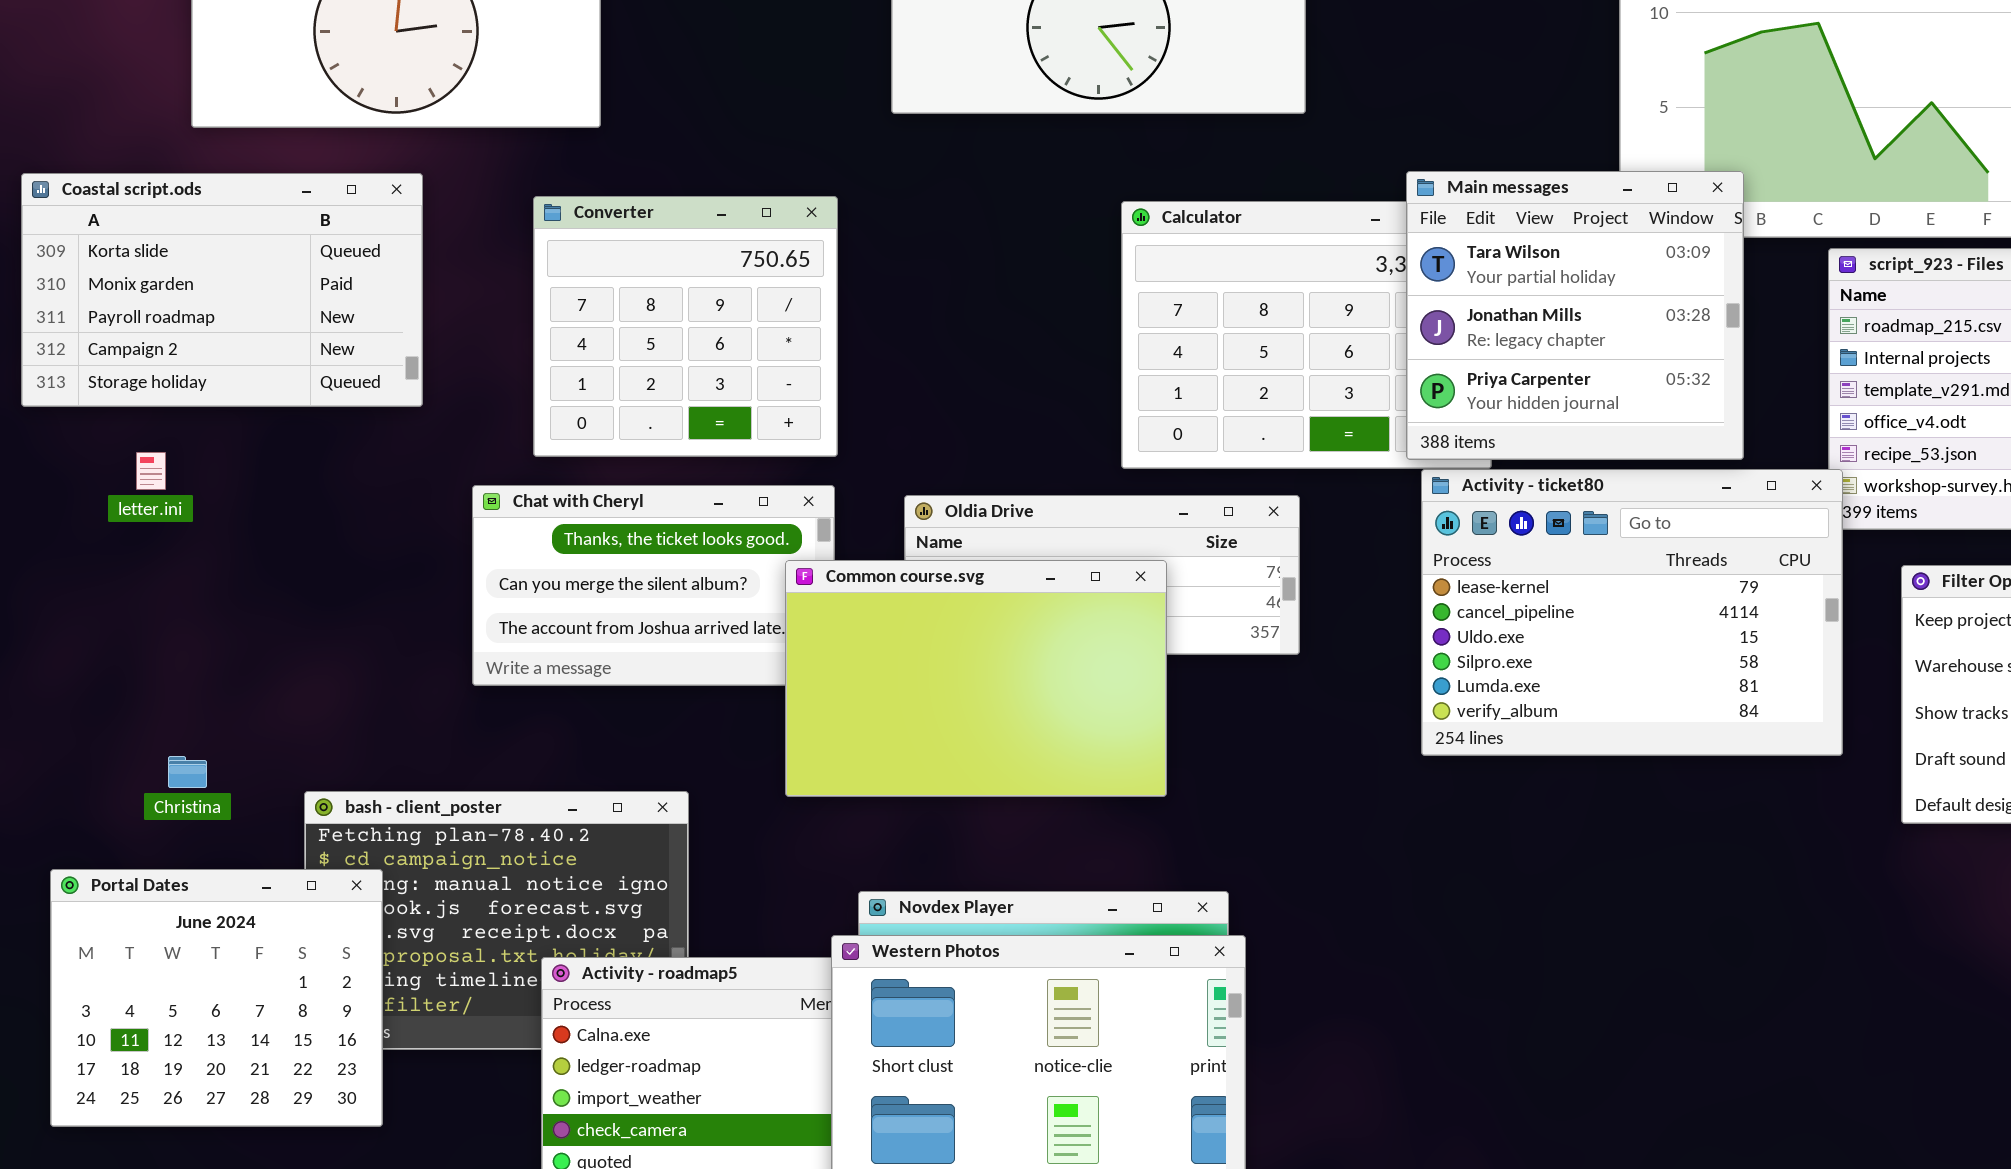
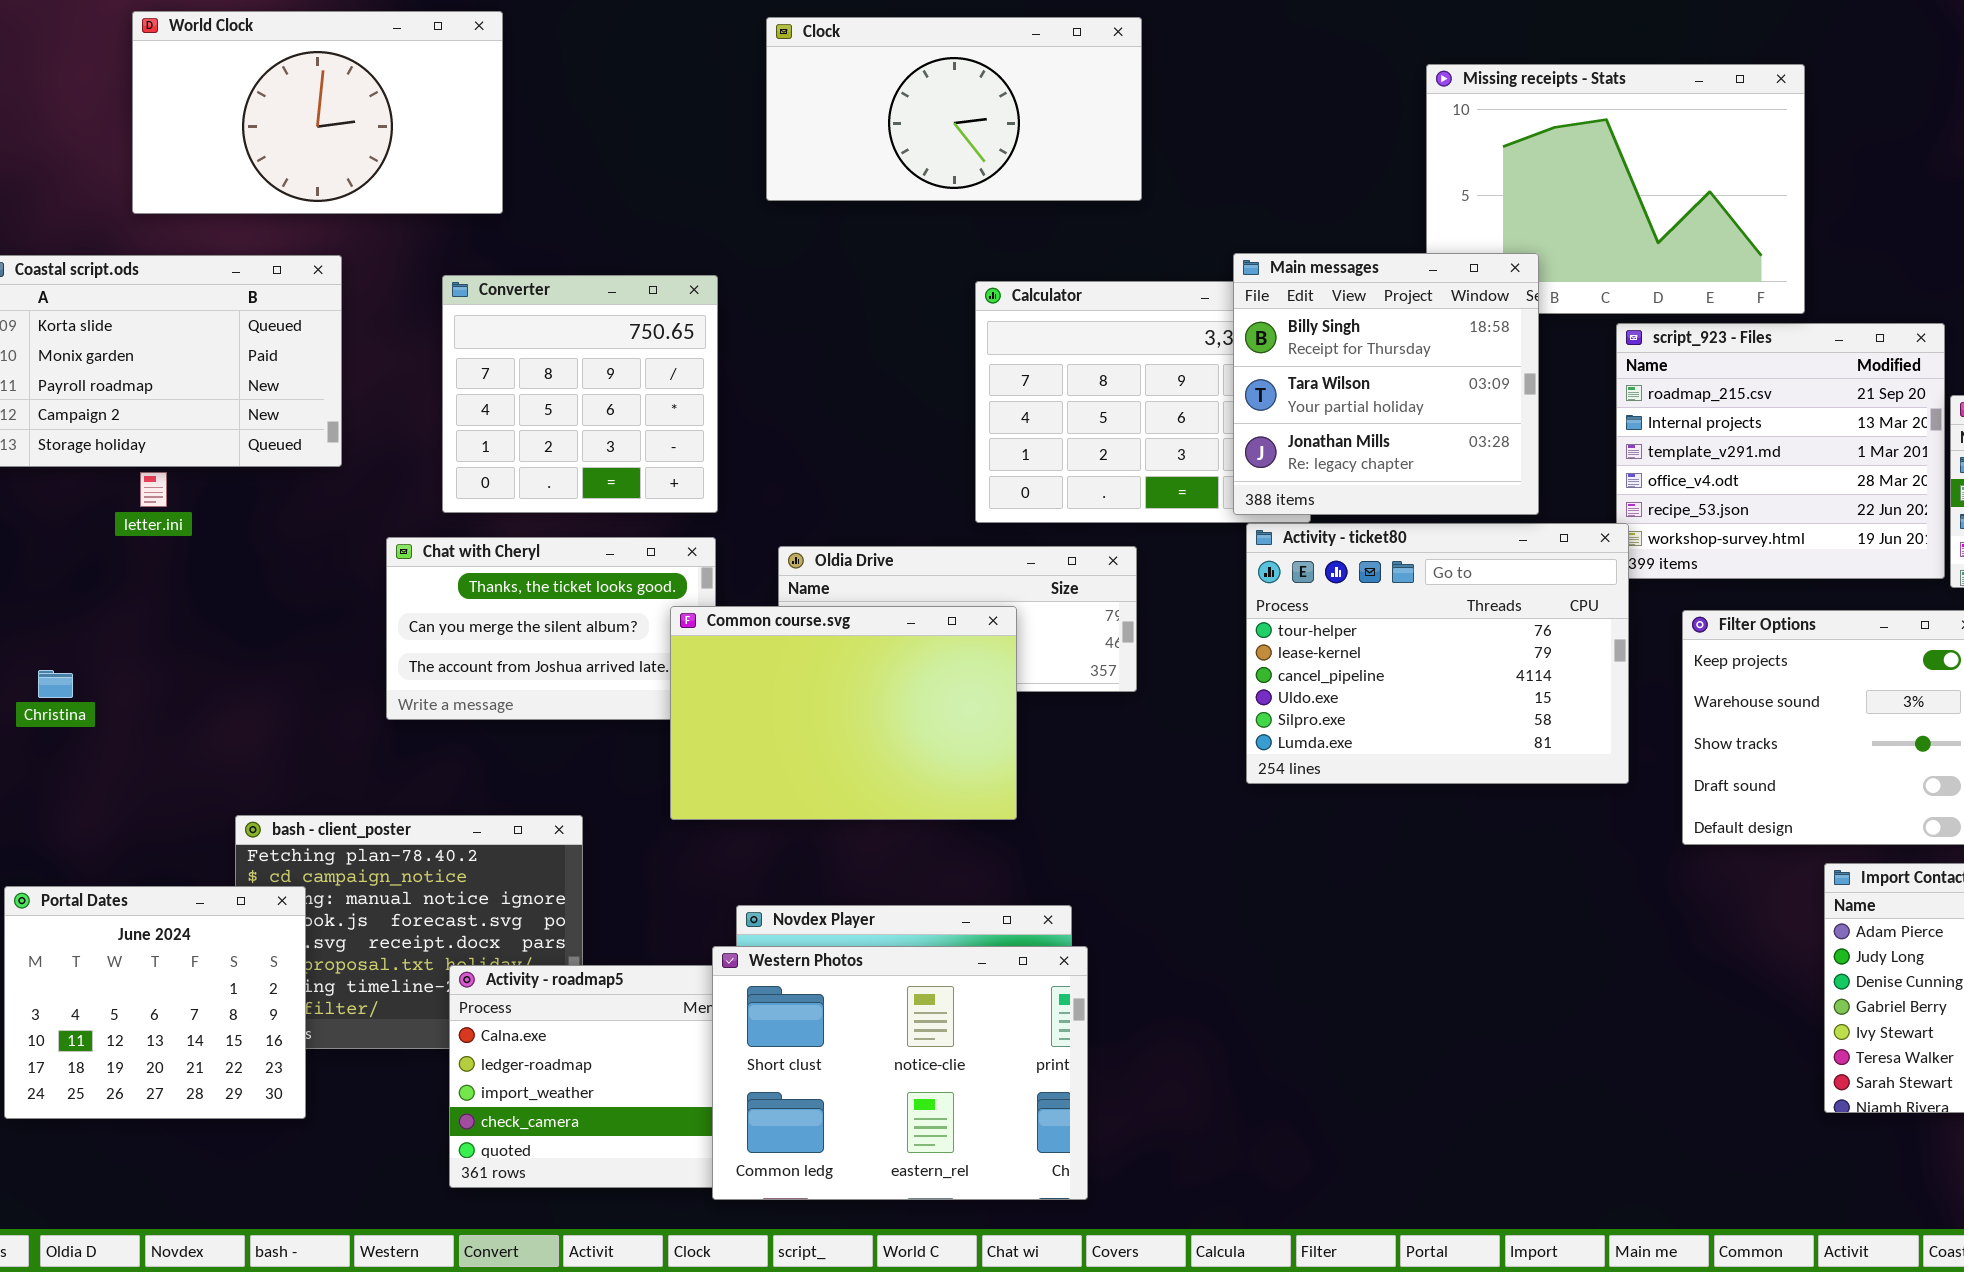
Main messages: [1406,171,1744,460] -> [1233,253,1539,515], scrolled up 1 row
letter.ini: [136,452,166,490] -> [140,472,167,507], moved
Activity - ticket80: [1421,469,1843,756] -> [1246,523,1629,784], scrolled up 1 row
Christina: [168,756,207,788] -> [38,670,73,698], moved

